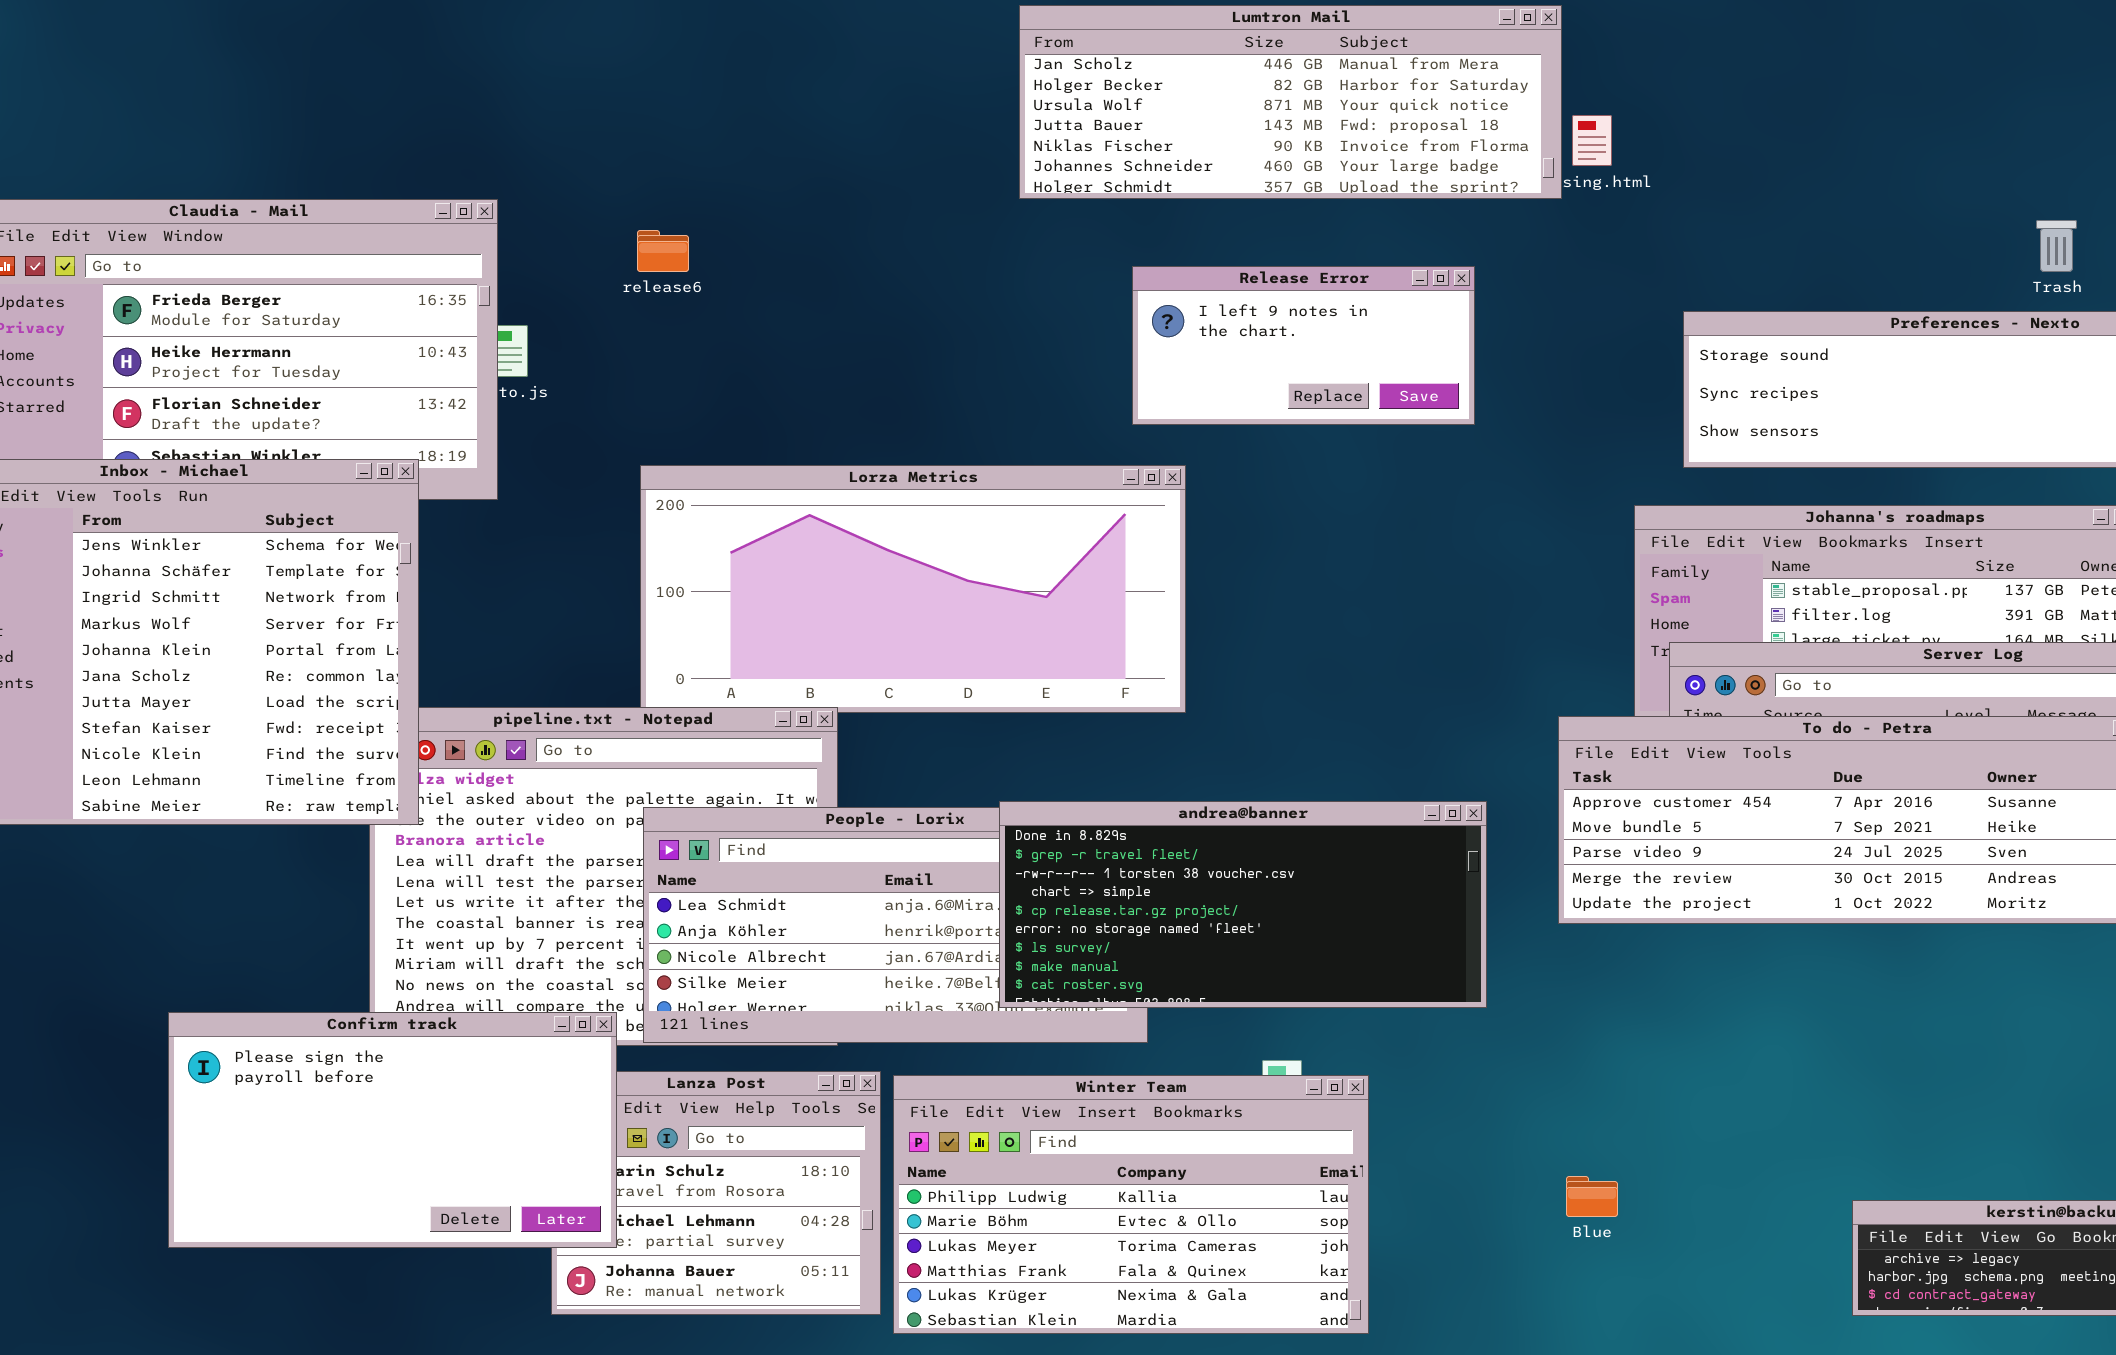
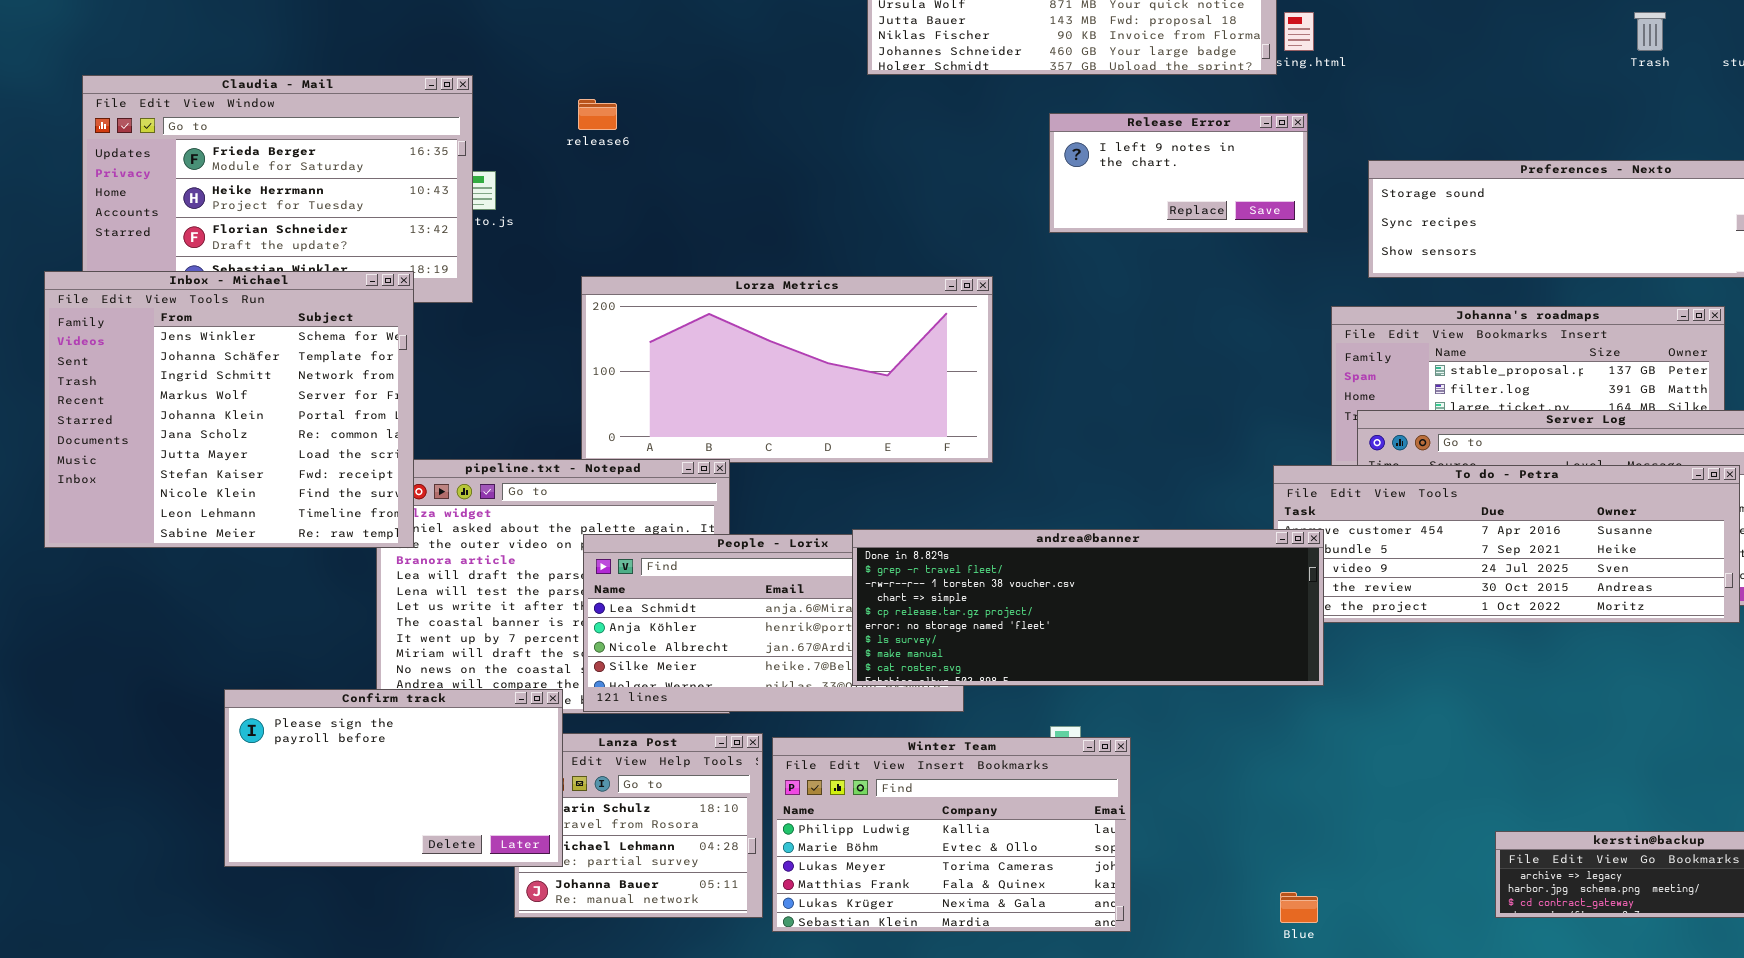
Trash: [2036,220,2077,272] -> [1634,12,1666,51], moved
Release Error: [1132,266,1475,425] -> [1049,113,1308,233], moved
andrea@banner: [999,801,1487,1008] -> [852,529,1324,686], resized
Blue: [1566,1176,1618,1217] -> [1280,892,1318,923], moved

